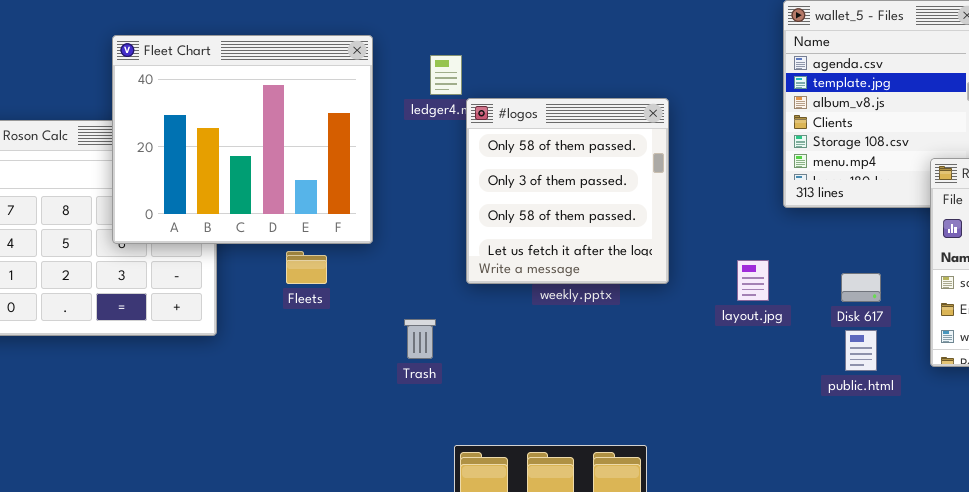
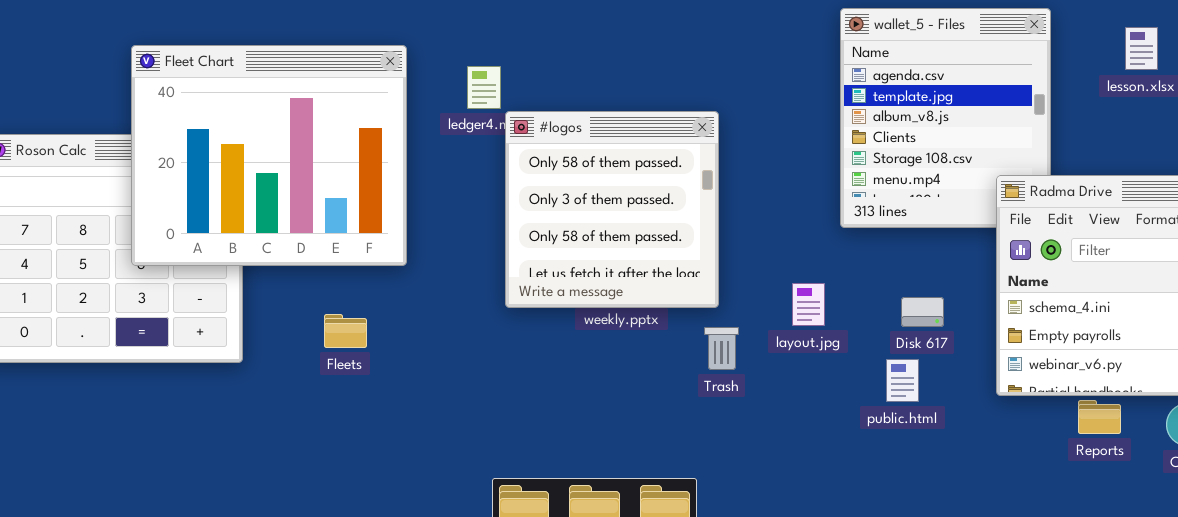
Fleets: [286,251,327,284] -> [324,314,367,348], moved
Trash: [404,319,436,359] -> [704,327,739,370], moved
public.html: [845,330,877,371] -> [886,359,919,402], moved

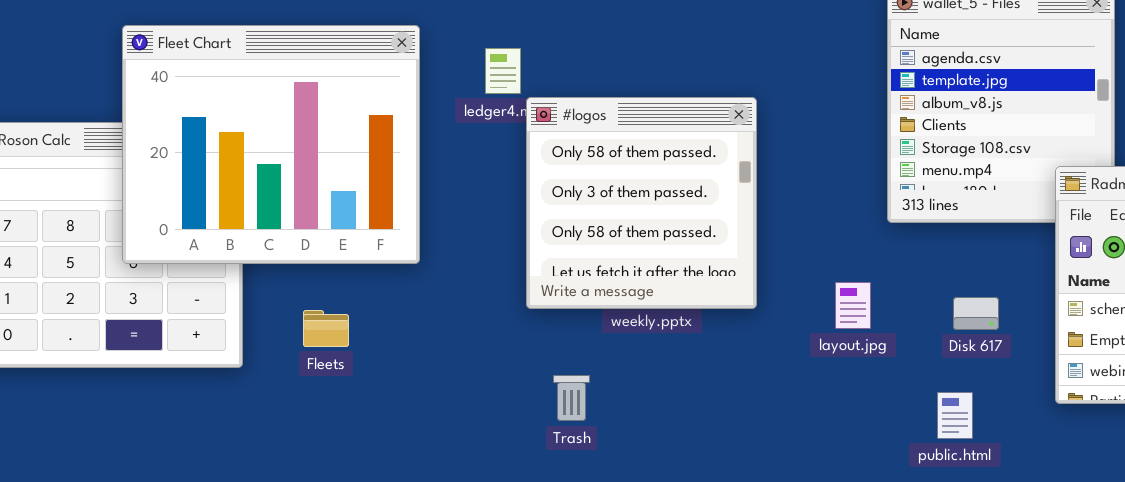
Fleets: [324,314,367,348] -> [303,310,349,347], moved
Trash: [704,327,739,370] -> [553,375,590,421], moved
public.html: [886,359,919,402] -> [937,392,973,439], moved

